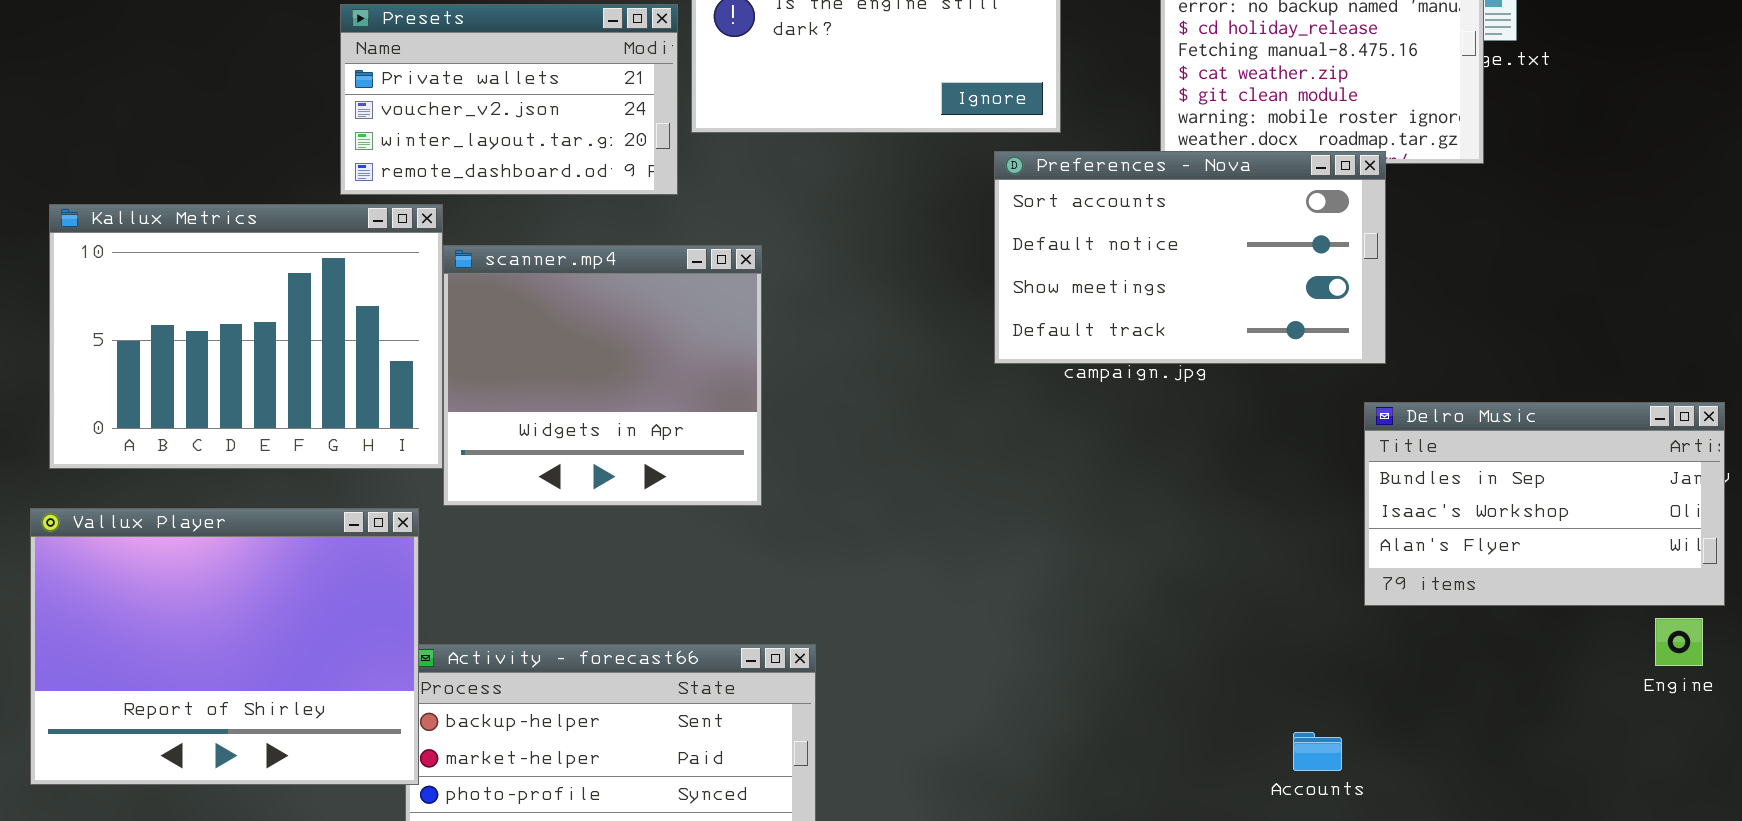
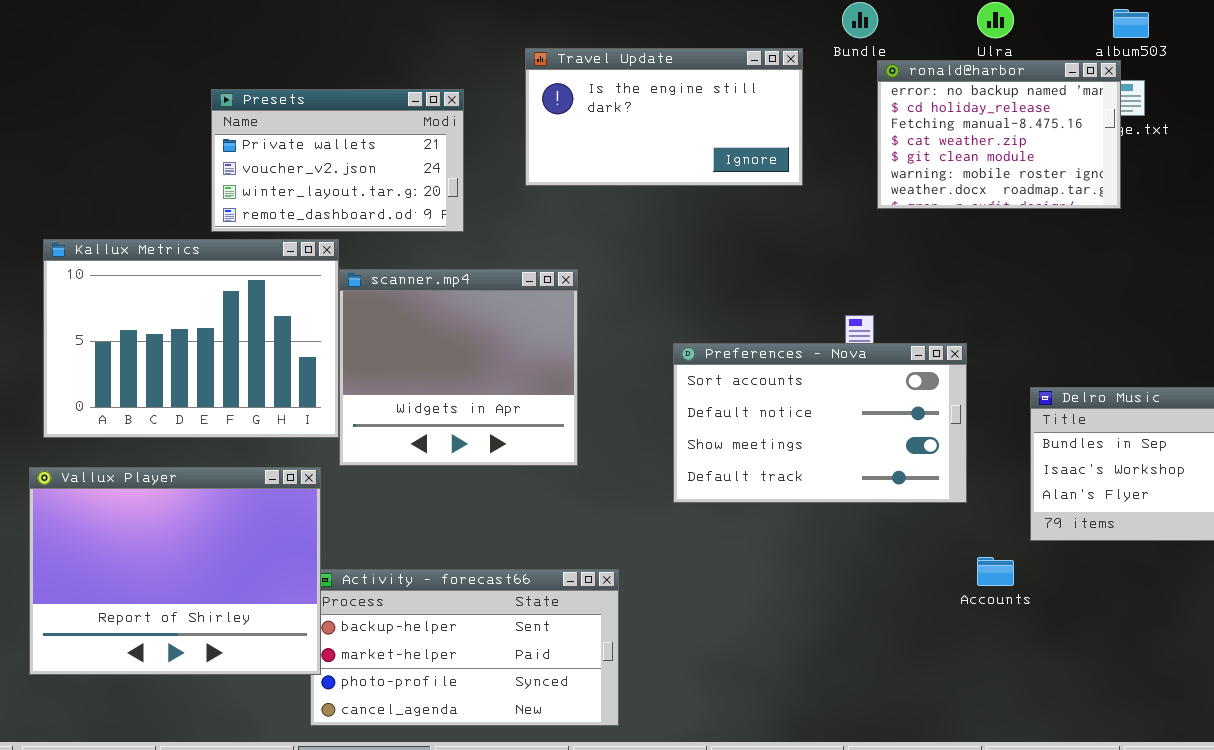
Presets: [340,4,678,195] -> [211,89,464,232], moved
Preferences - Nova: [994,151,1386,364] -> [673,343,967,503], moved
Accounts: [1293,732,1342,771] -> [977,557,1014,586], moved

